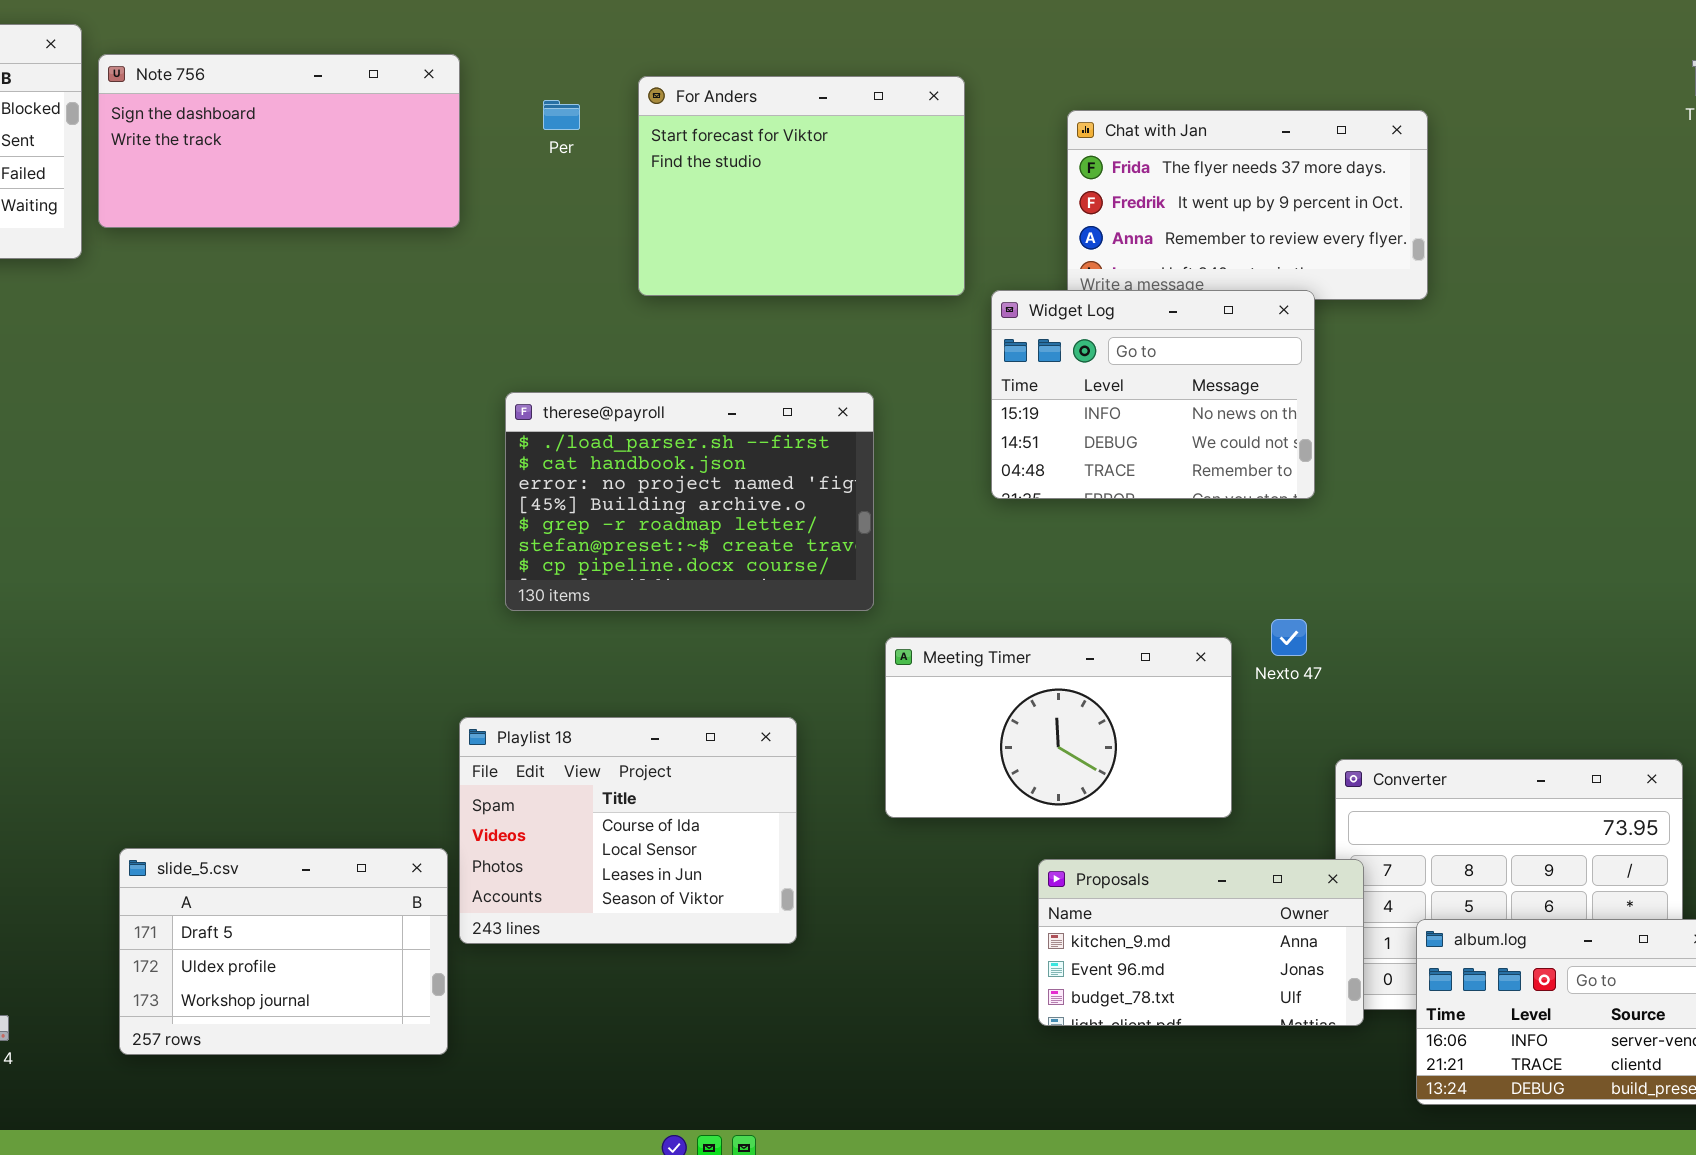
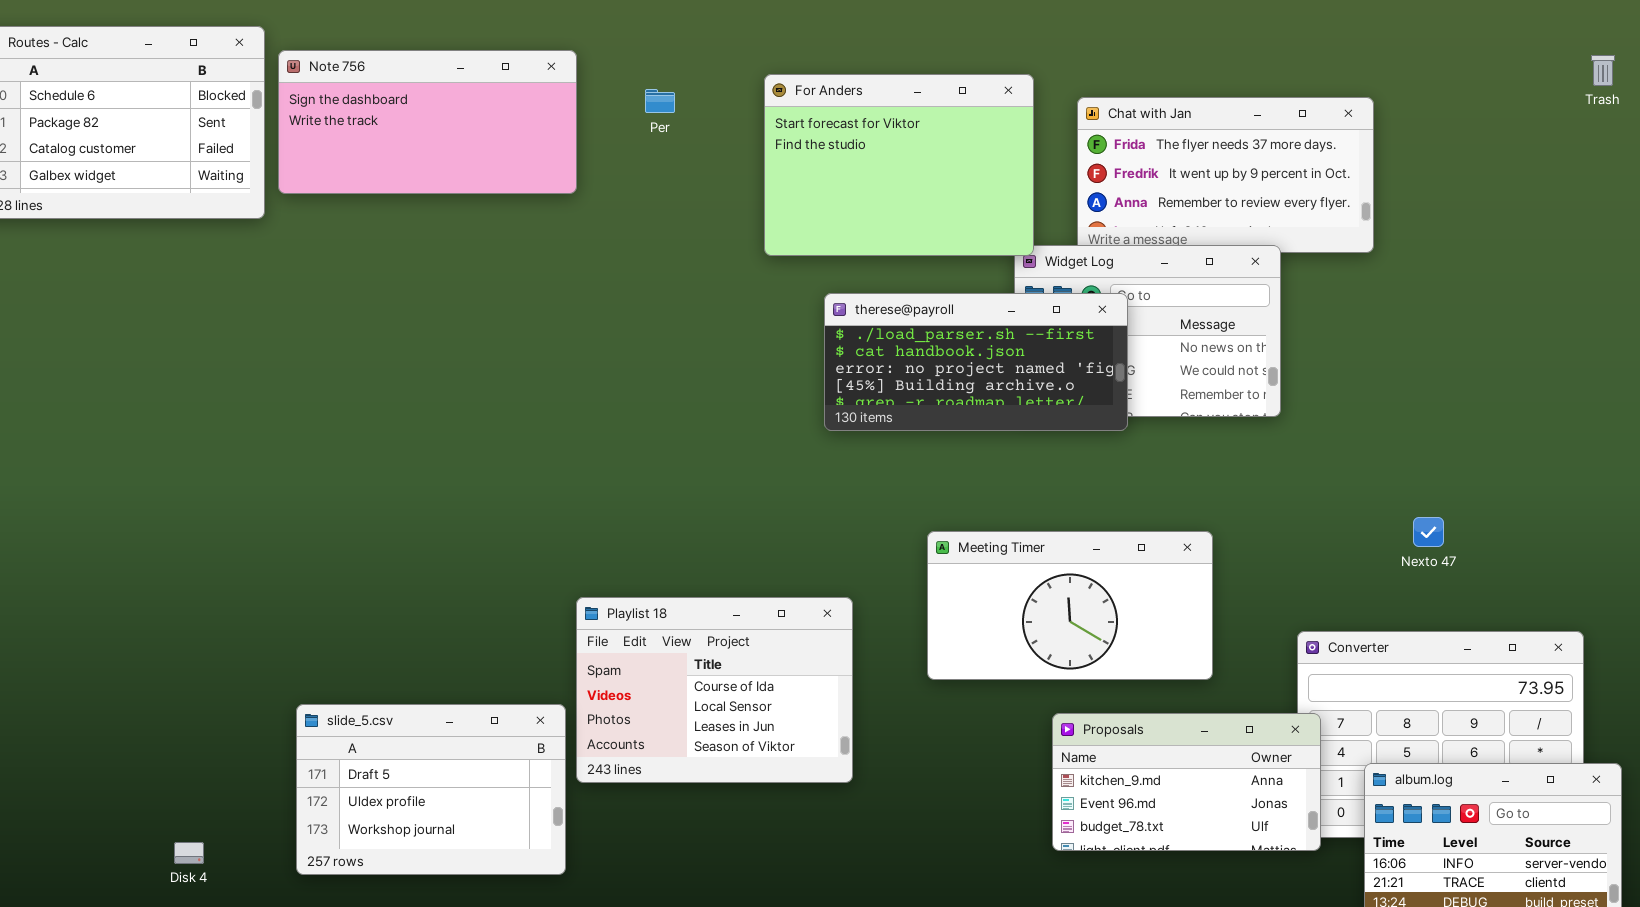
For Anders: [638,76,965,296] -> [764,74,1034,256], moved
therese@payroll: [505,392,874,611] -> [824,293,1128,431], moved, resized
Nexto 47: [1271,619,1307,656] -> [1413,517,1444,547], moved

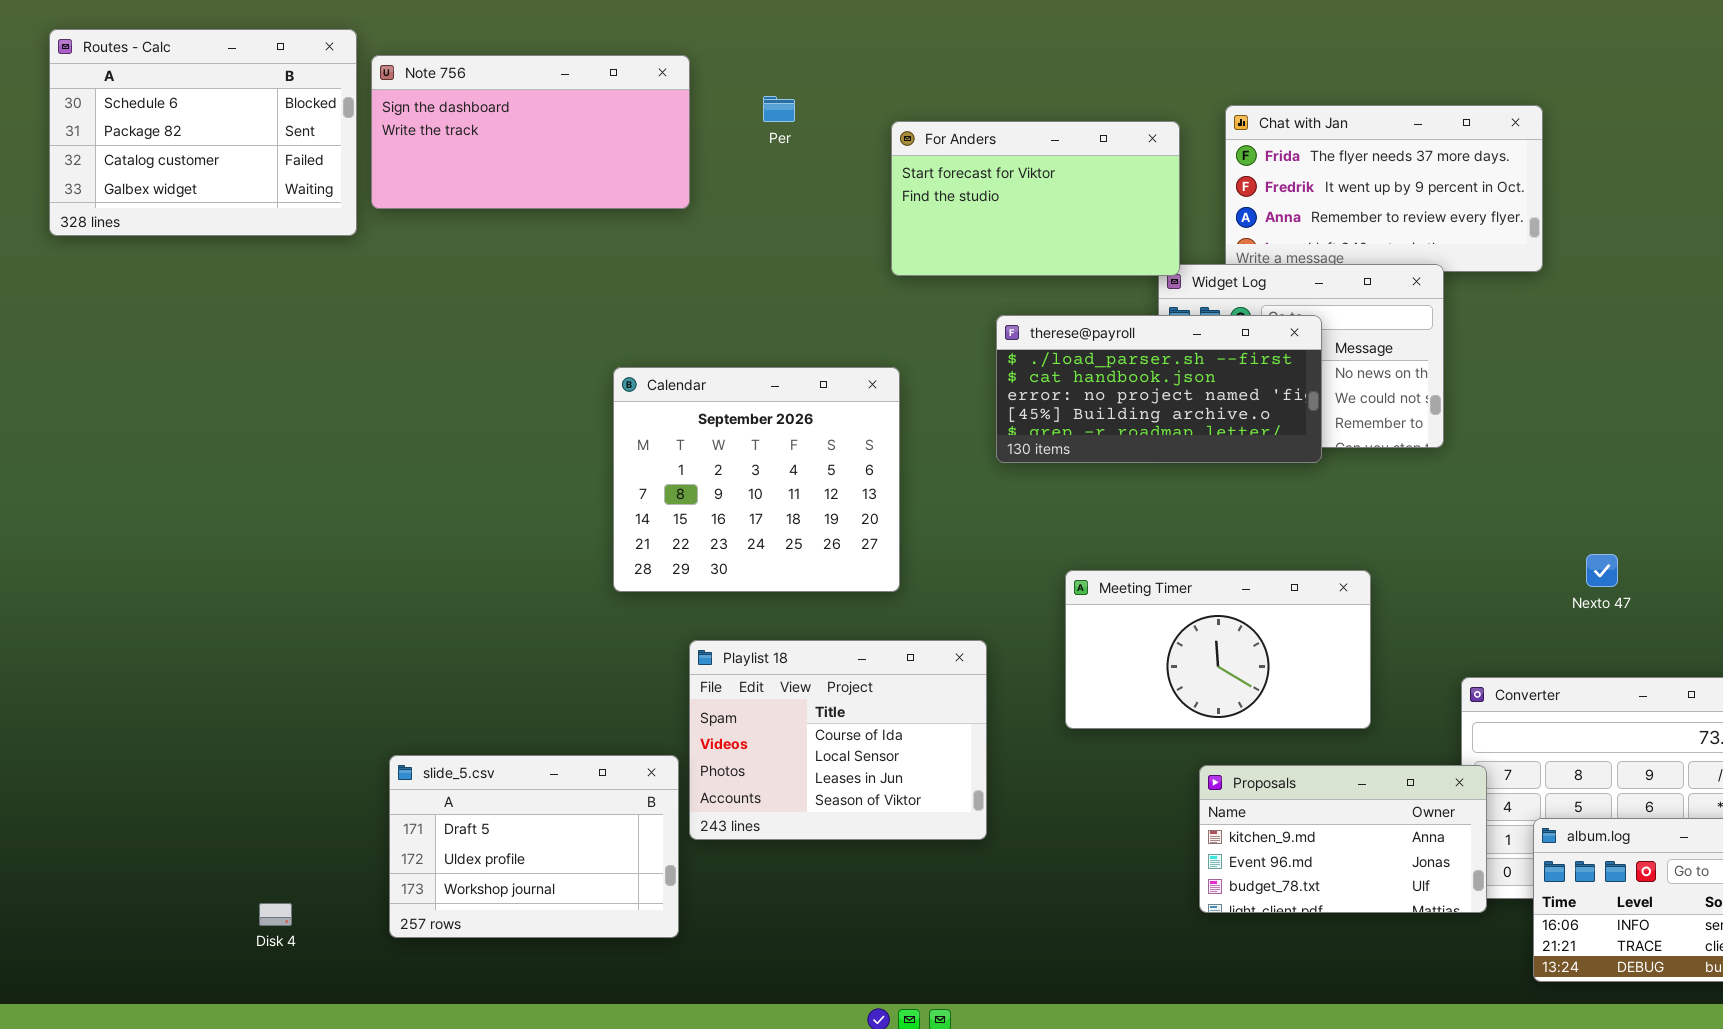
For Anders: [764,74,1034,256] -> [891,121,1180,276], resized
therese@payroll: [824,293,1128,431] -> [996,315,1322,463], moved
Calendar: none -> [613,367,900,592], opened

